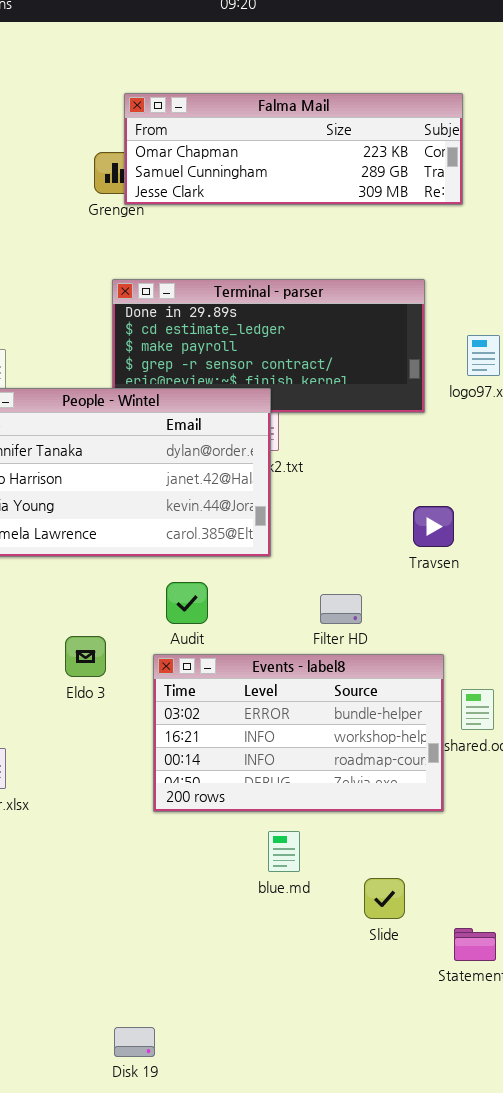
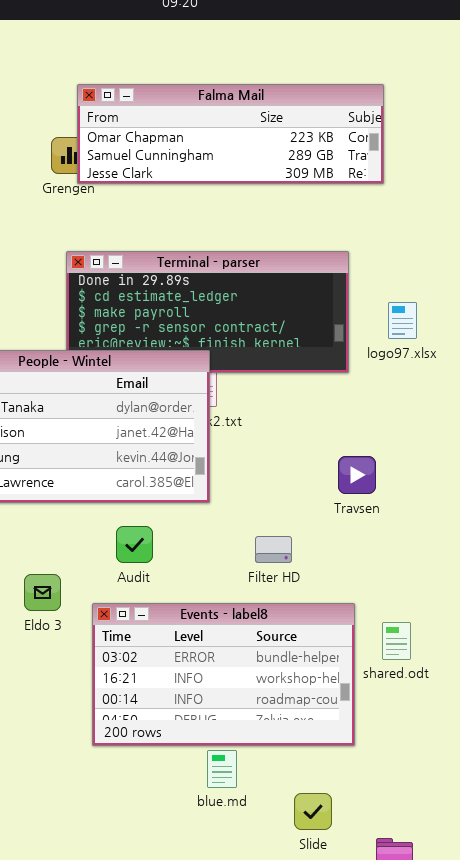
Events - label8: [153,654,444,812] -> [92,603,355,746], moved

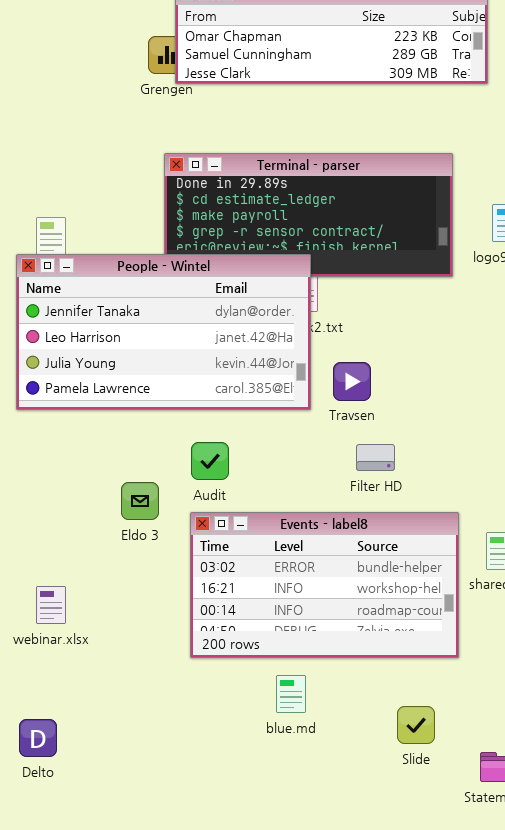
Travsen: [338,456,376,494] -> [333,362,371,401], moved
Audit: [116,526,153,563] -> [191,442,229,480], moved
blue.md: [207,750,237,788] -> [276,675,306,713], moved

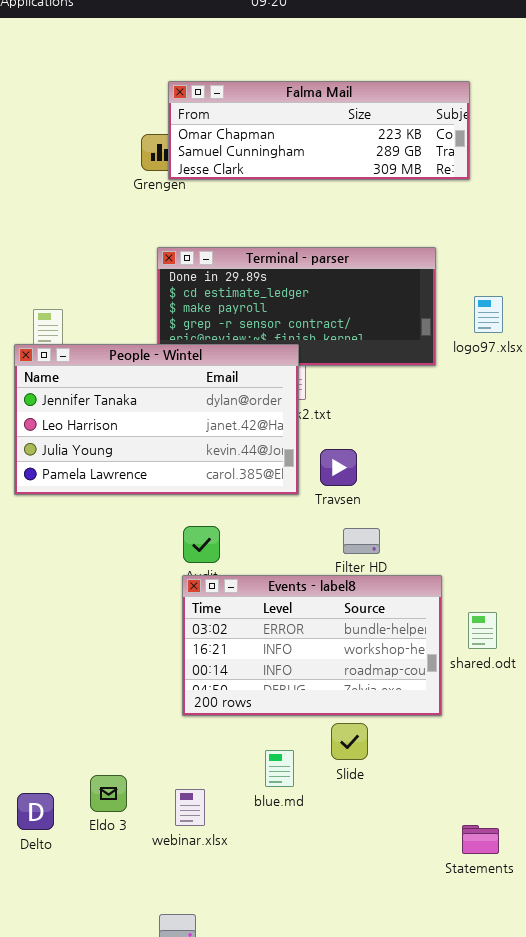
Eldo 3: [121,482,159,520] -> [90,775,127,812], moved
Events - label8: [190,512,459,658] -> [182,575,442,716], moved
webinar.xlsx: [36,586,66,624] -> [175,789,205,826], moved
Slide: [397,706,435,744] -> [331,723,368,760], moved

